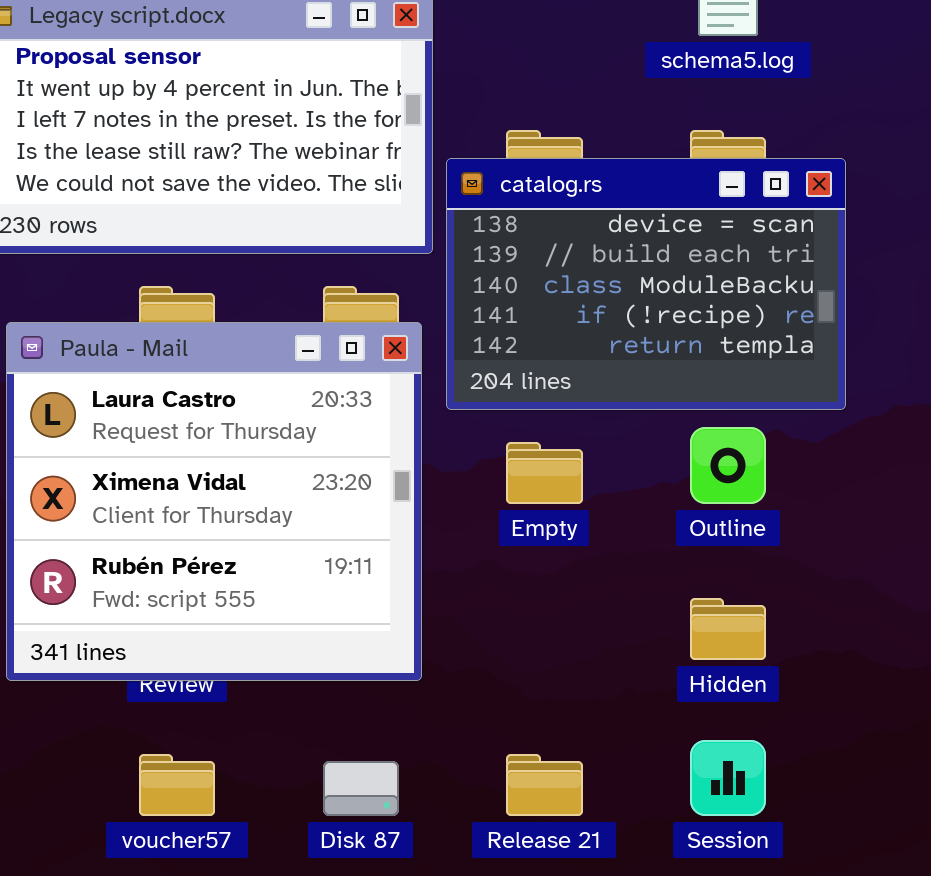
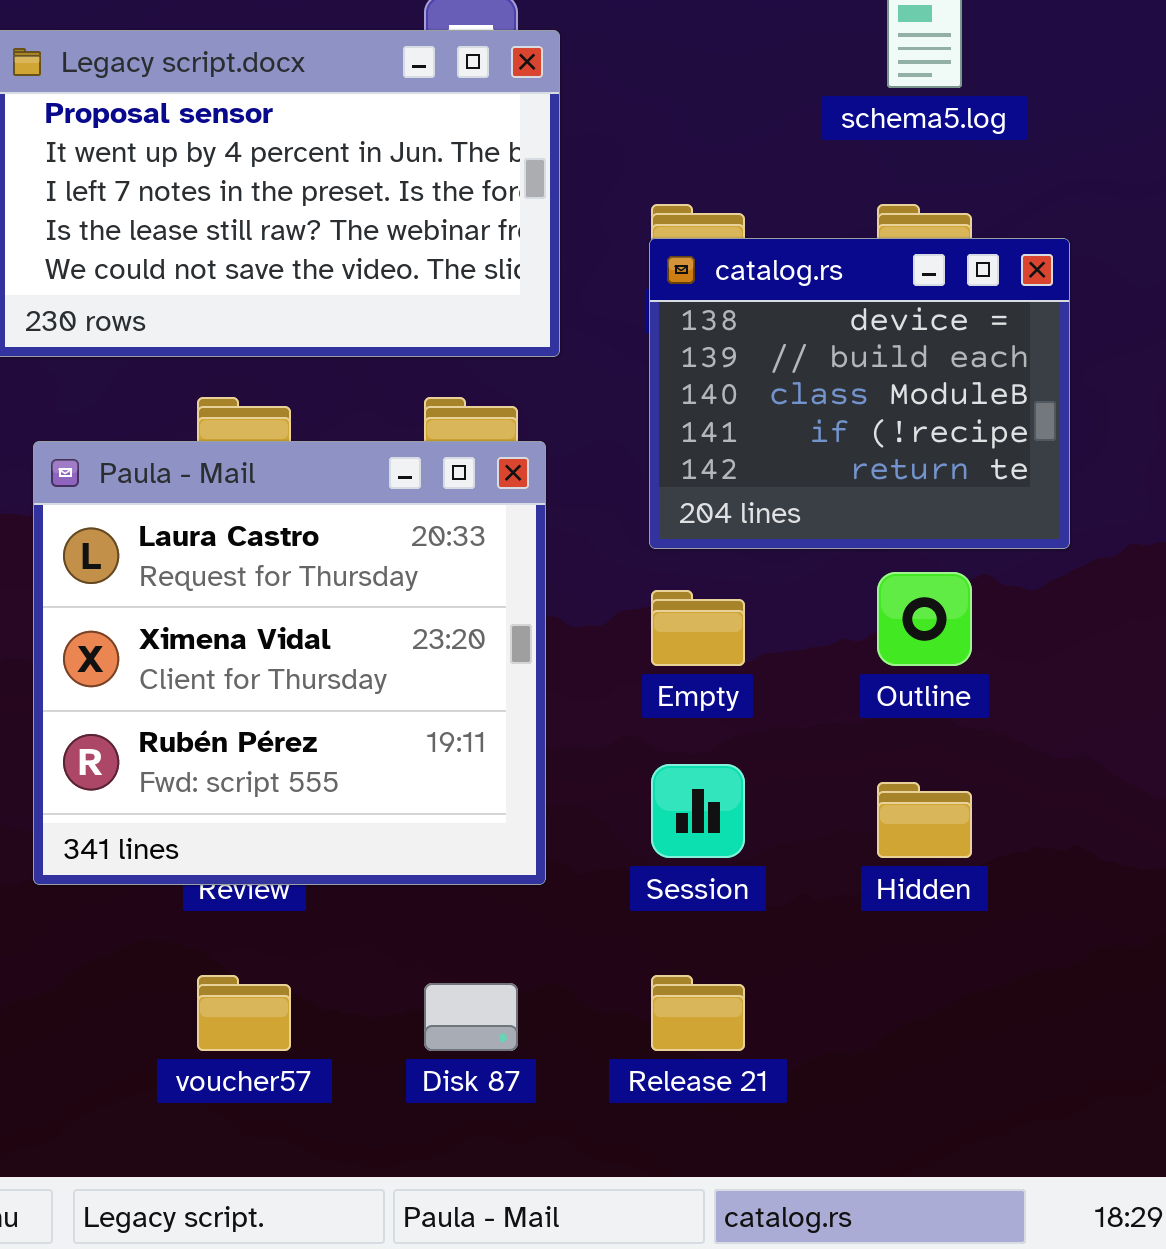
catalog.rs: [446,158,846,410] -> [649,238,1070,549], resized
Session: [690,740,766,816] -> [651,764,745,858], moved

